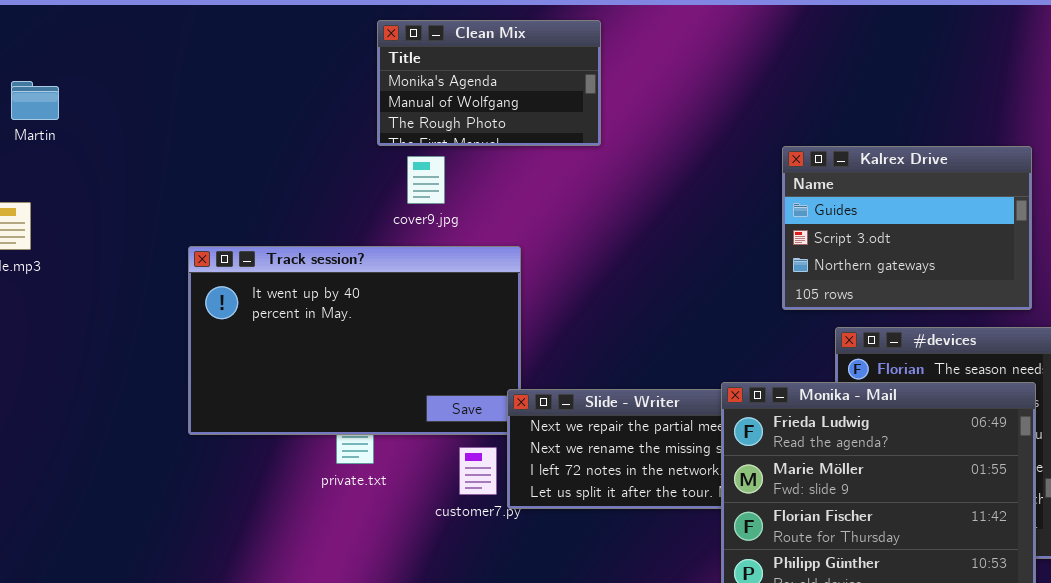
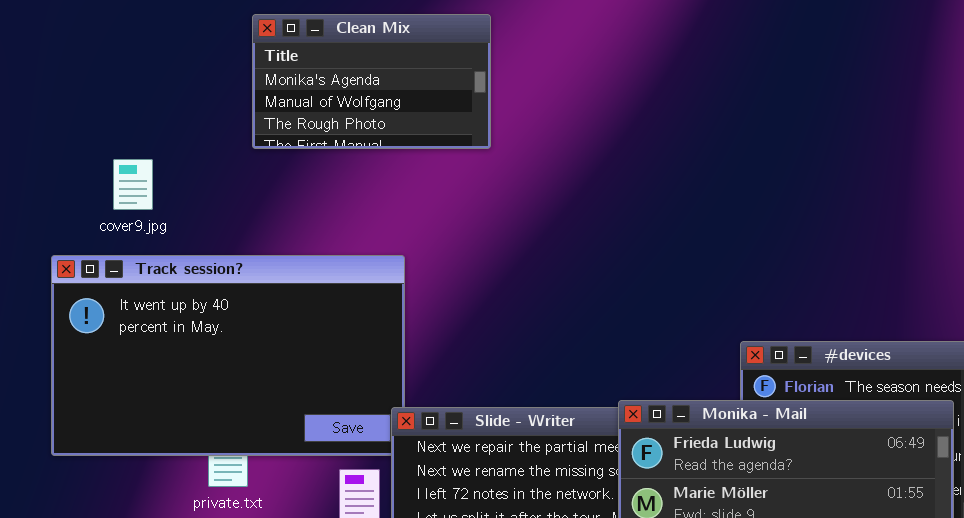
Kalrex Drive: [782,146,1032,310] -> none, closed
cover9.jpg: [407,156,445,204] -> [113,159,153,210], moved

